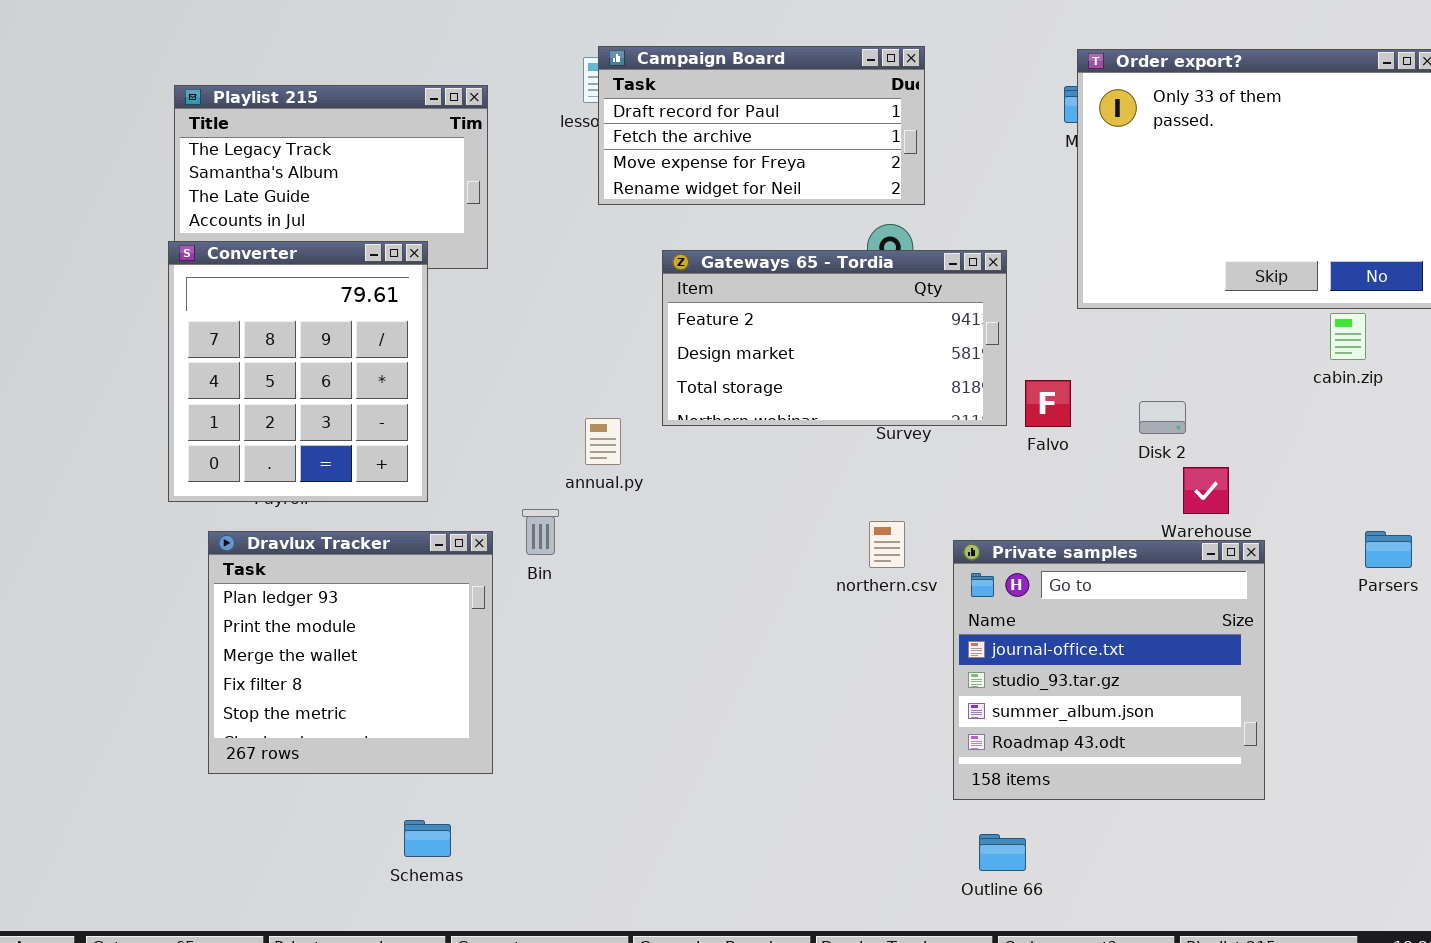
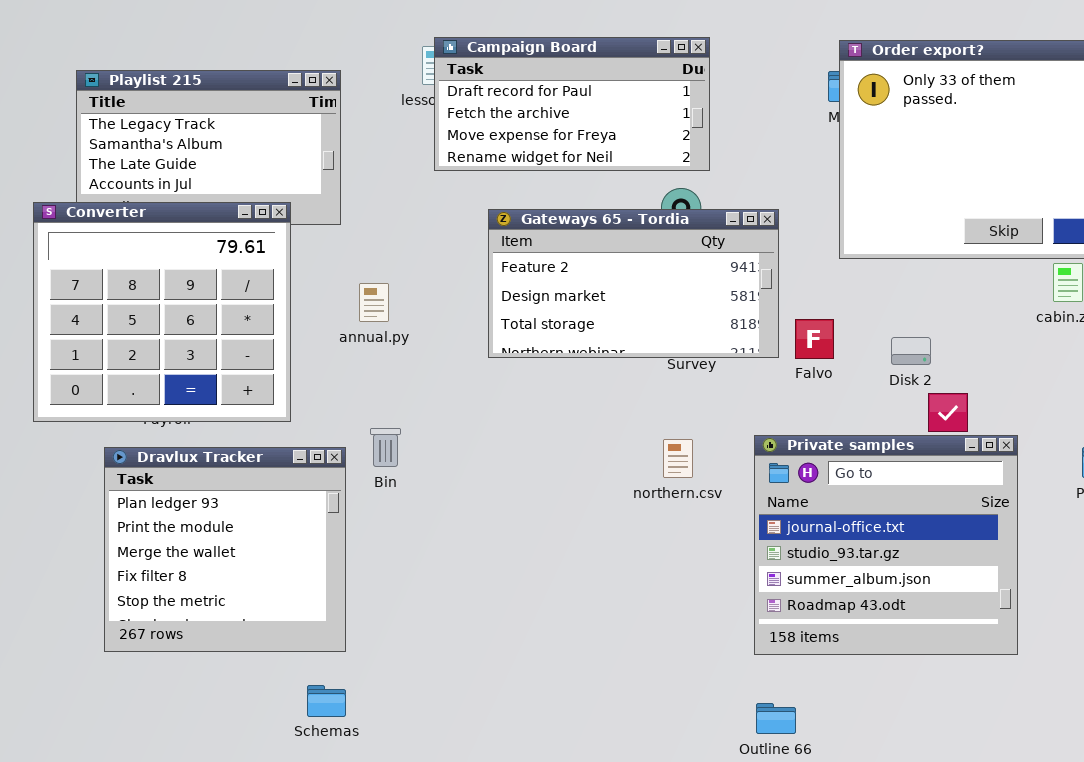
Converter: [168,241,428,502] -> [33,202,291,422], resized
annual.py: [585,418,621,465] -> [359,283,389,322], moved
Private samples: [953,540,1265,800] -> [754,435,1018,655], moved
Schemas: [404,820,451,857] -> [307,685,346,717], moved

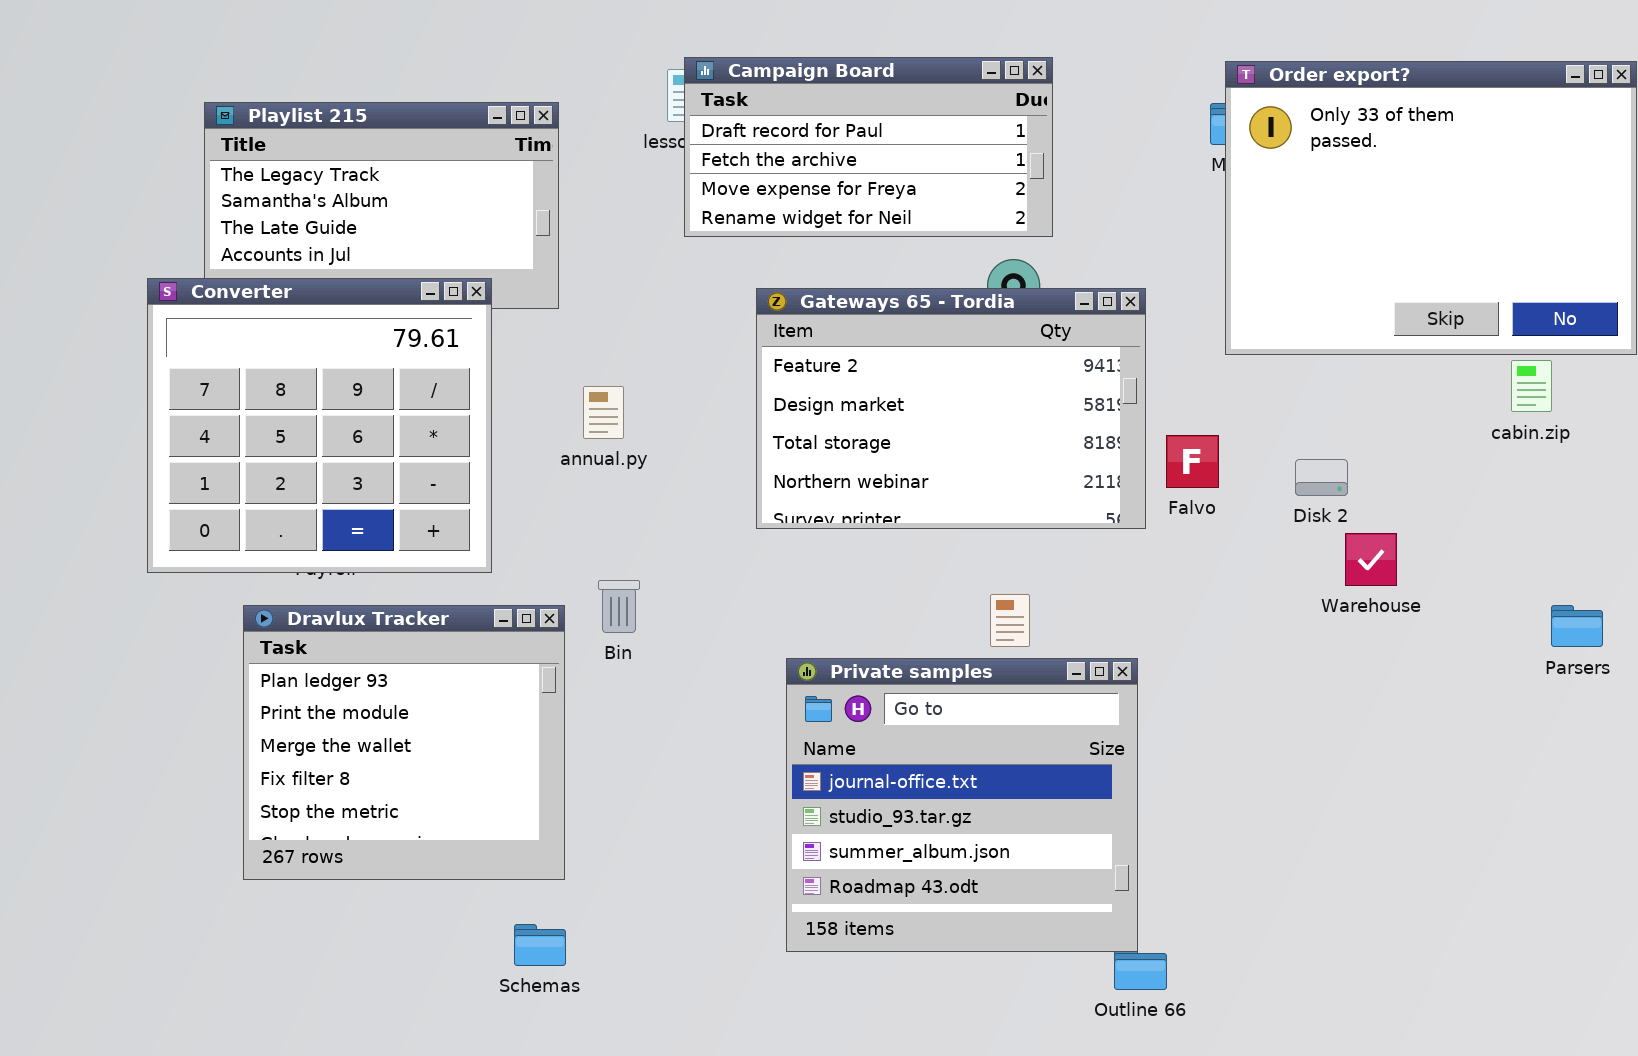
Gateways 65 - Tordia: [488,209,779,358] -> [756,288,1146,529], resized
Private samples: [754,435,1018,655] -> [786,658,1138,952], moved

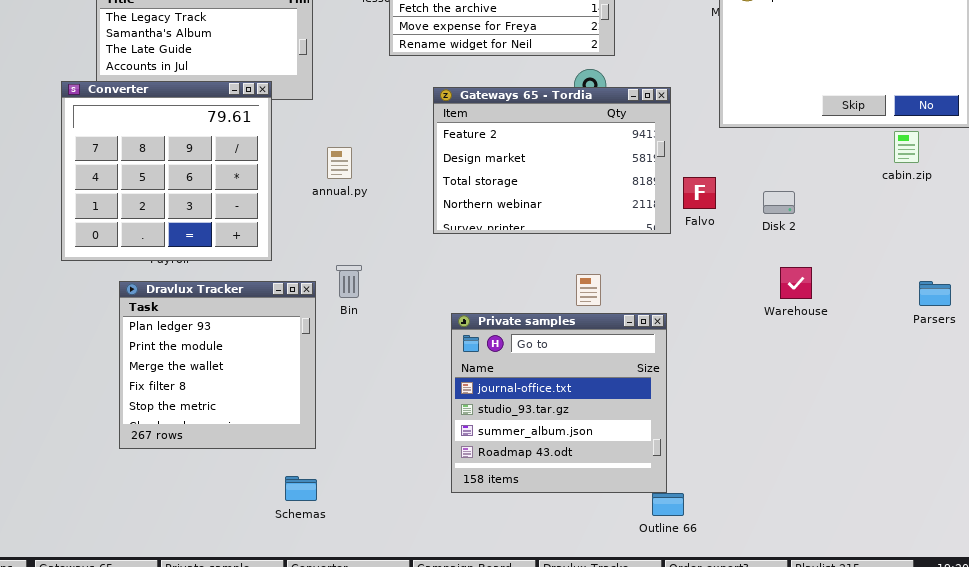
Warehouse: [1345,533,1397,586] -> [780,267,812,299], moved

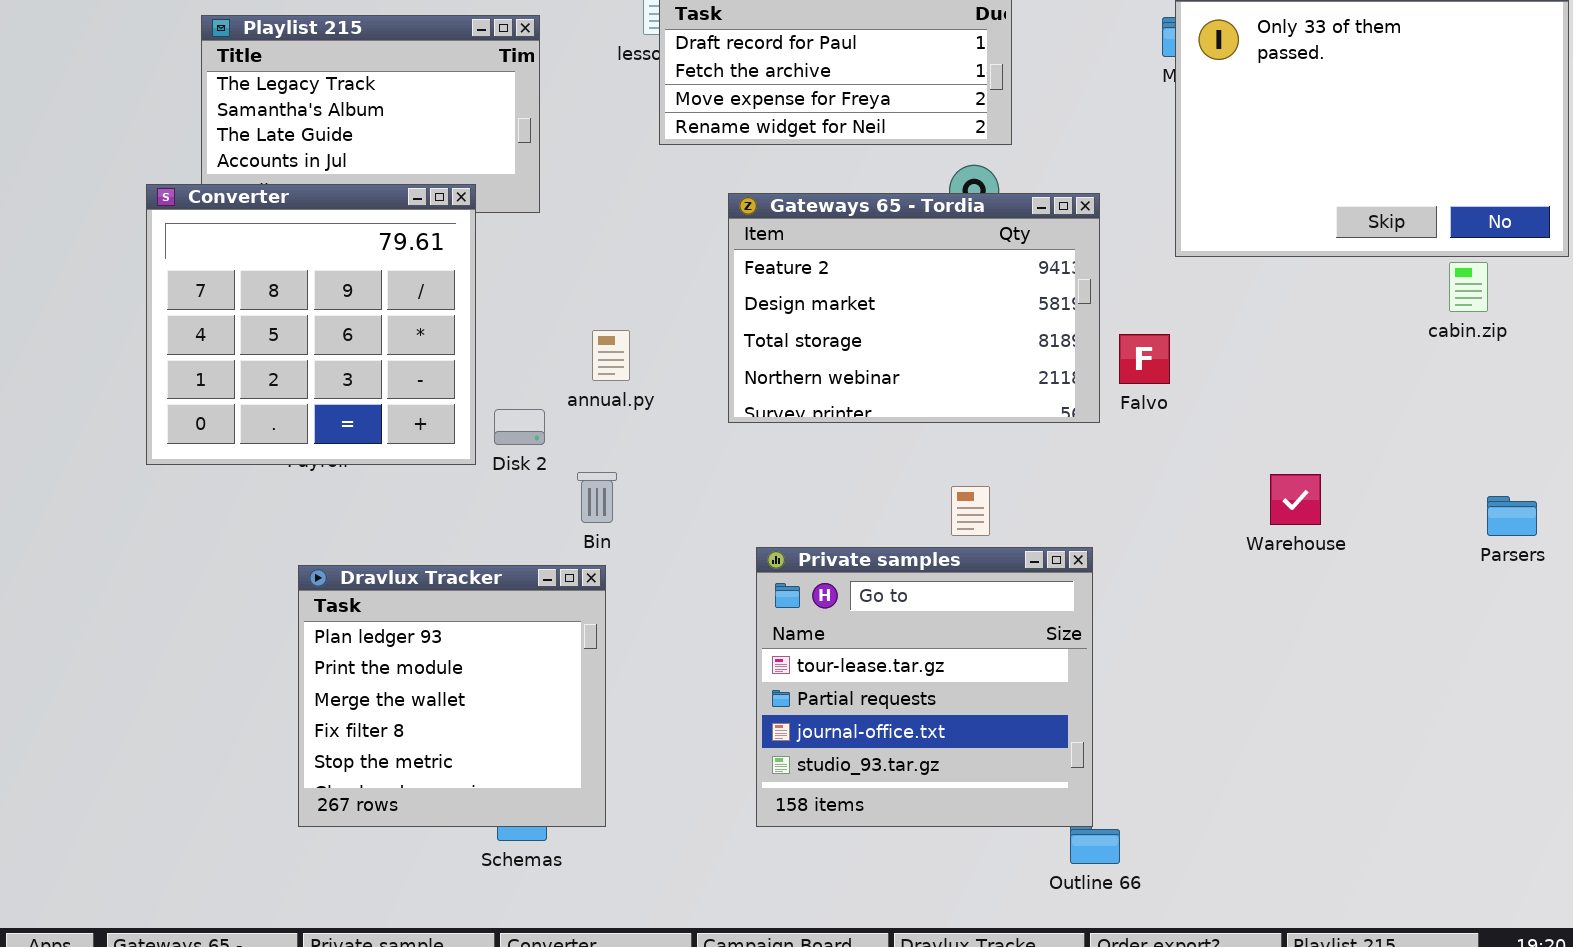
annual.py: [327,147,352,179] -> [592,330,630,381], moved
Disk 2: [763,191,795,214] -> [494,409,545,445], moved
Dravlux Tracker: [119,281,316,449] -> [298,565,606,827], moved
Private samples: [451,313,667,493] -> [756,547,1093,827], scrolled up 2 rows

